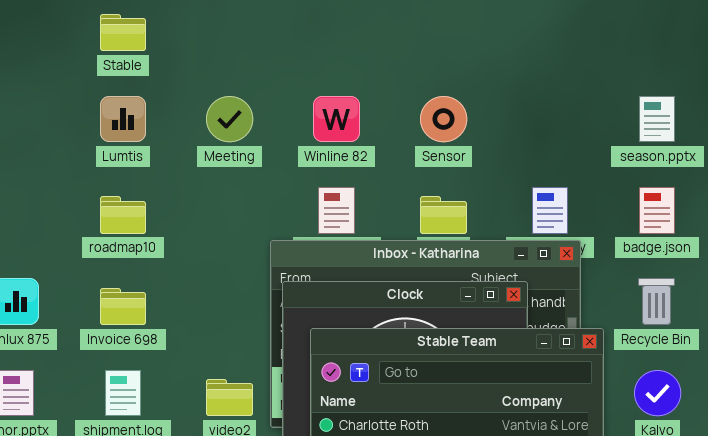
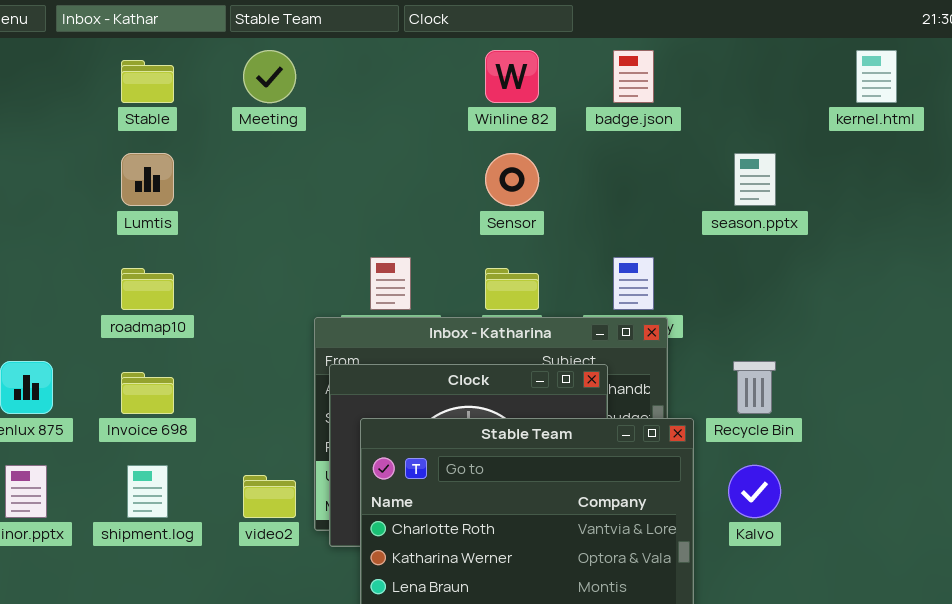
Meeting: [206,96,253,142] -> [243,50,296,103], moved
Winline 82: [313,96,360,142] -> [485,50,539,103], moved
badge.json: [639,187,675,234] -> [613,50,654,103], moved

